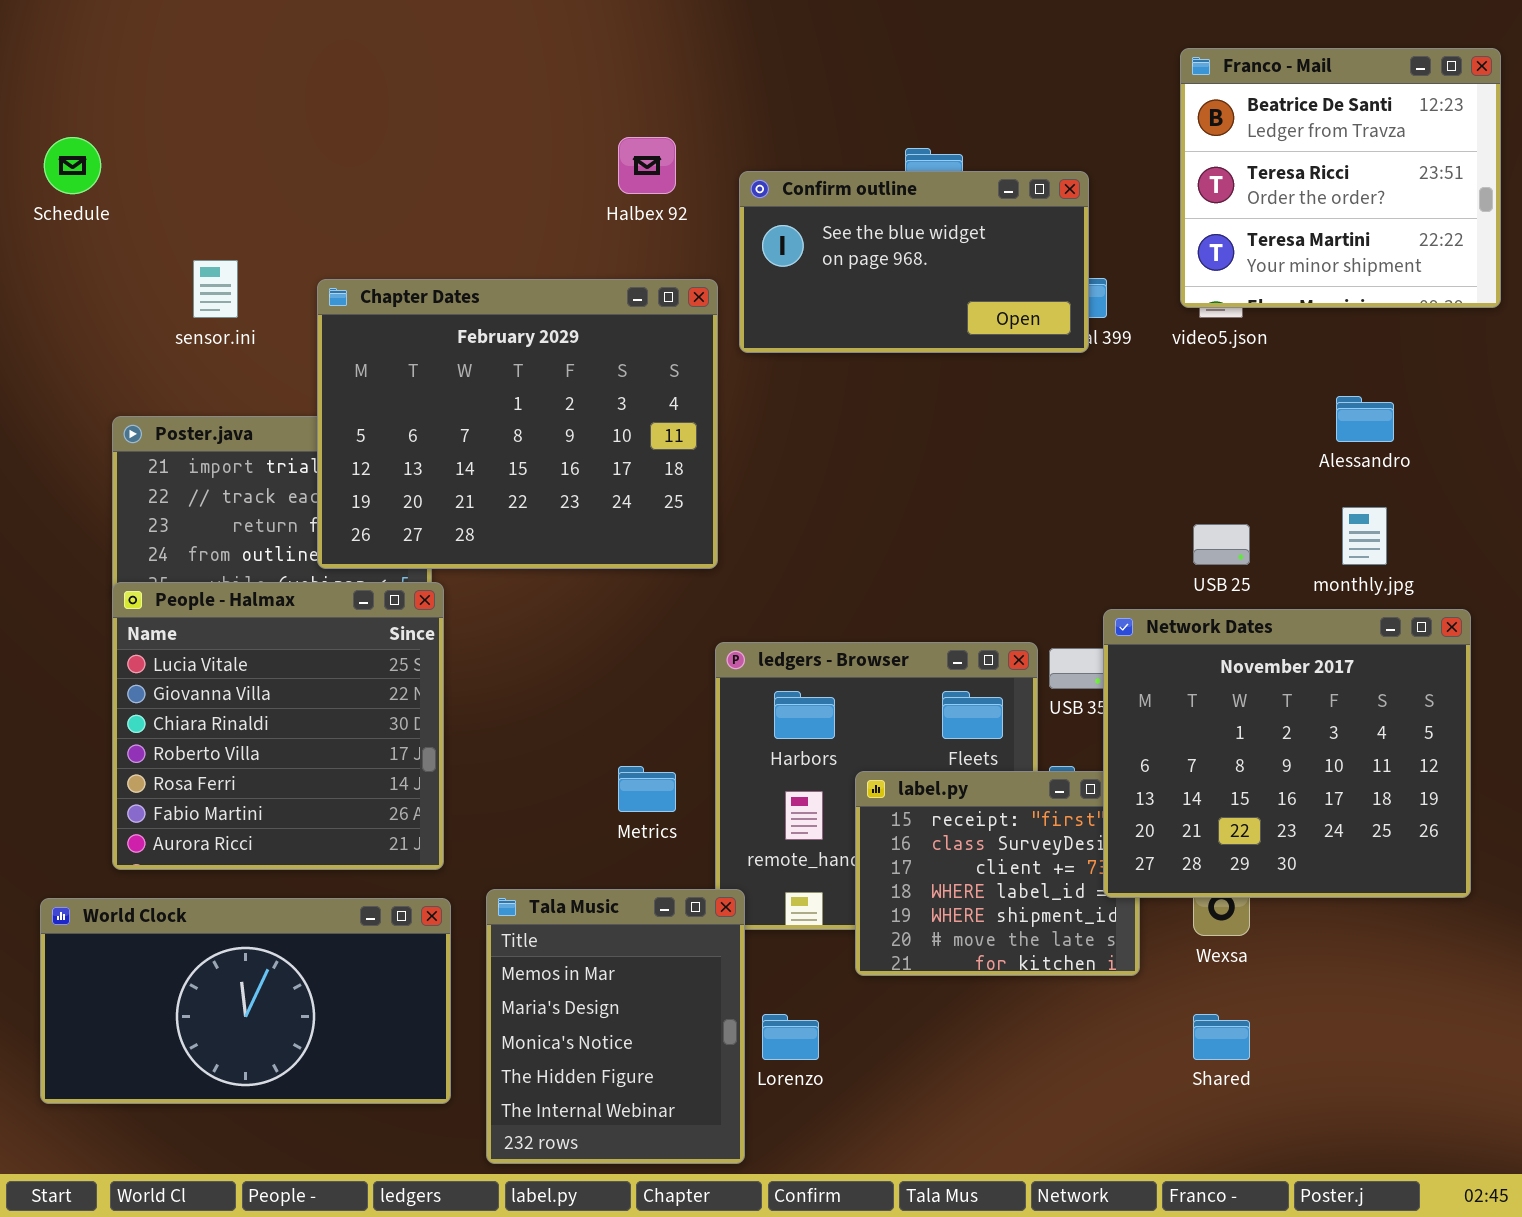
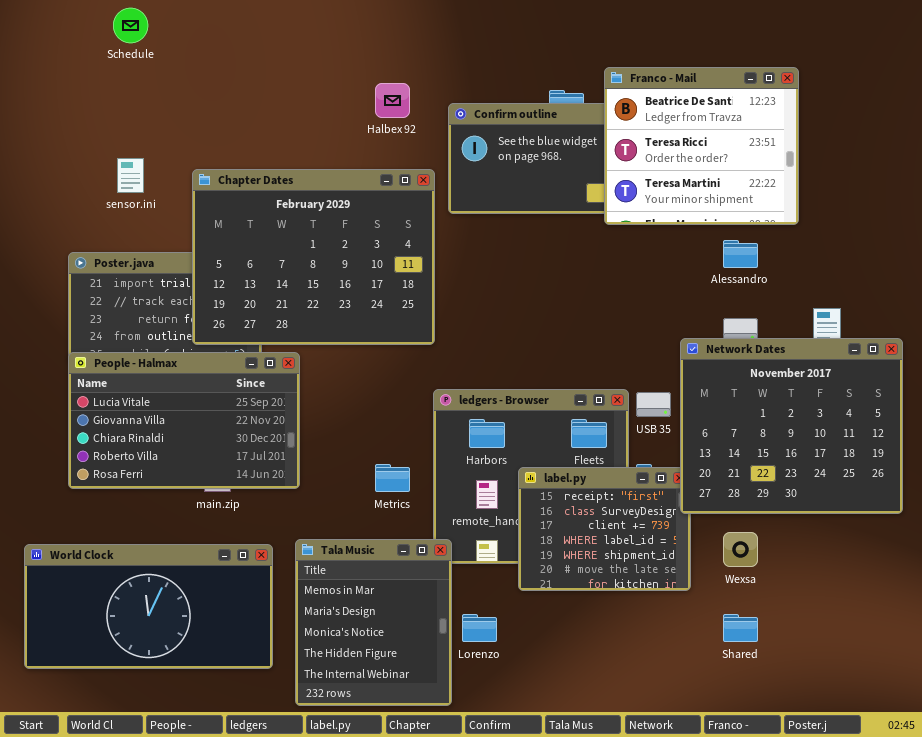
Franco - Mail: [1180,48,1501,308] -> [604,67,799,225], moved
Schedule: [44,137,101,194] -> [113,8,148,43], moved
Alessandro: [1336,396,1394,442] -> [723,240,758,268], moved
People - Halmax: [112,582,444,870] -> [68,352,300,489], resized
Network Dates: [1103,609,1471,898] -> [680,338,903,514], moved

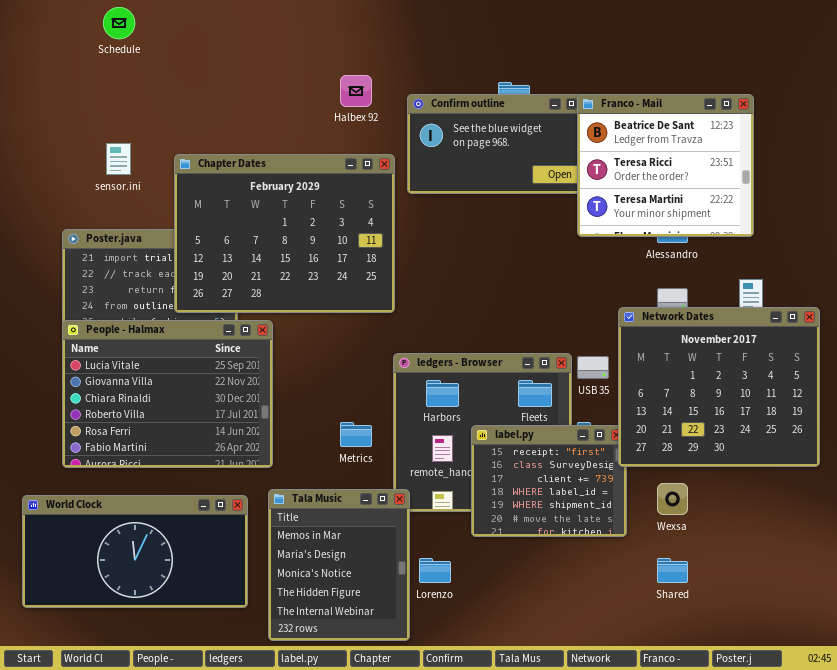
Franco - Mail: [604,67,799,225] -> [577,94,754,237], moved
People - Halmax: [68,352,300,489] -> [62,320,273,468], resized

